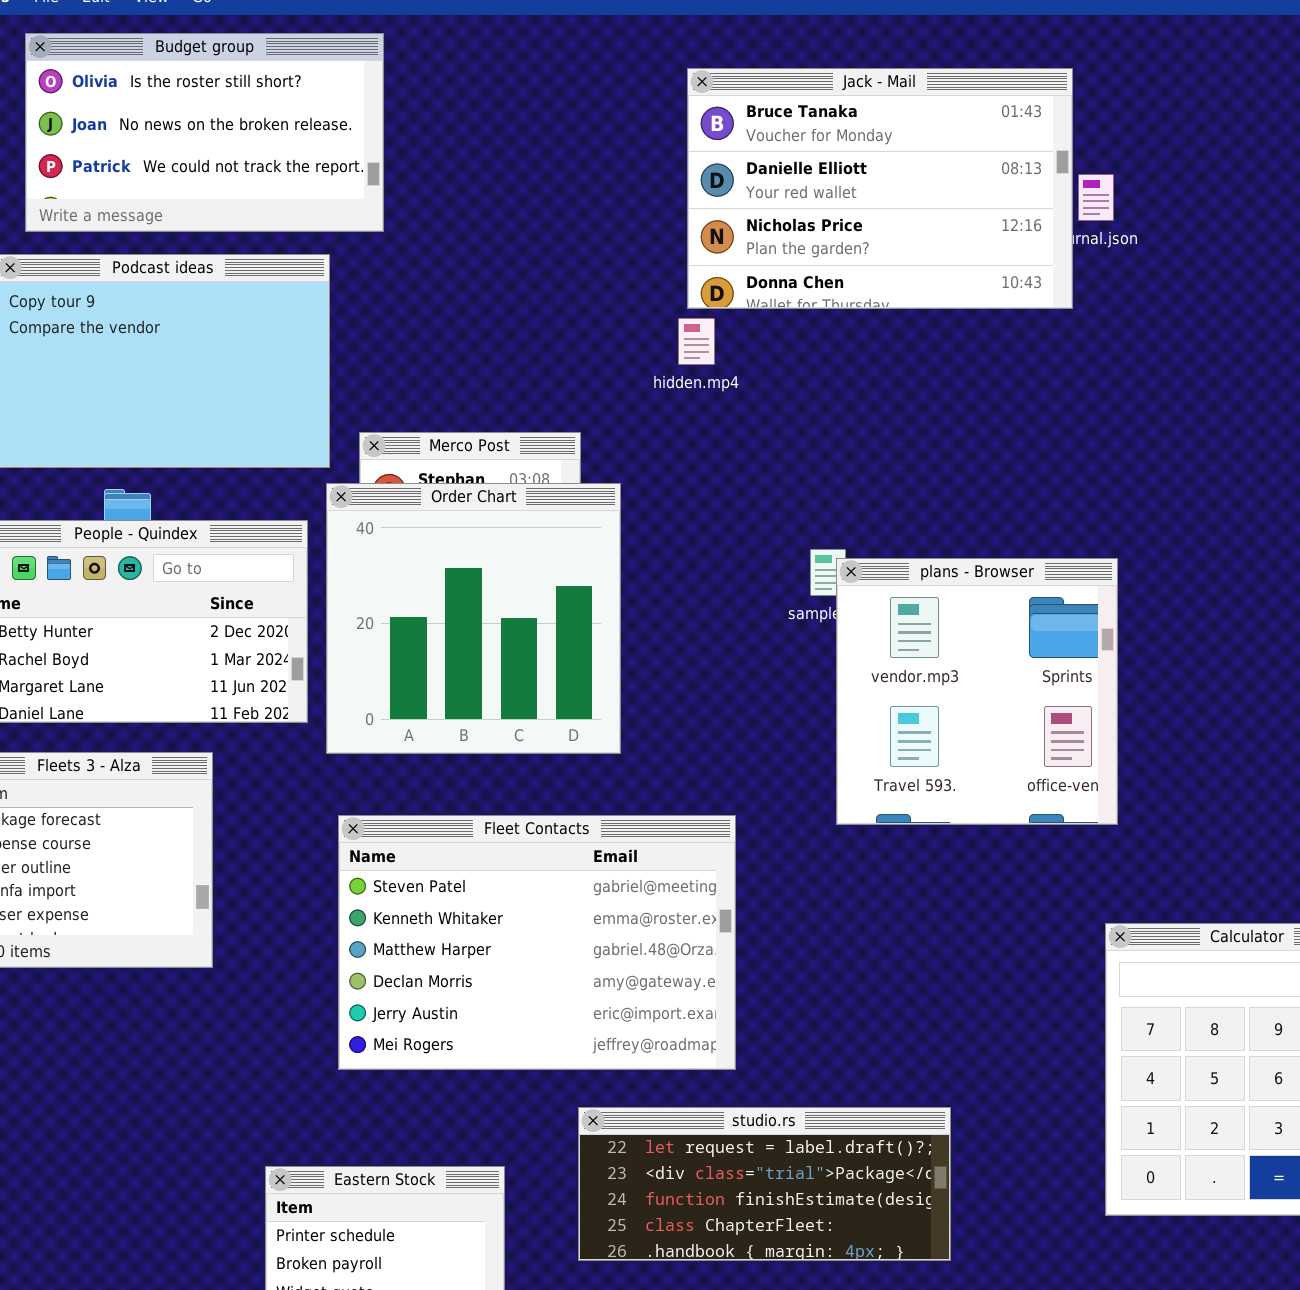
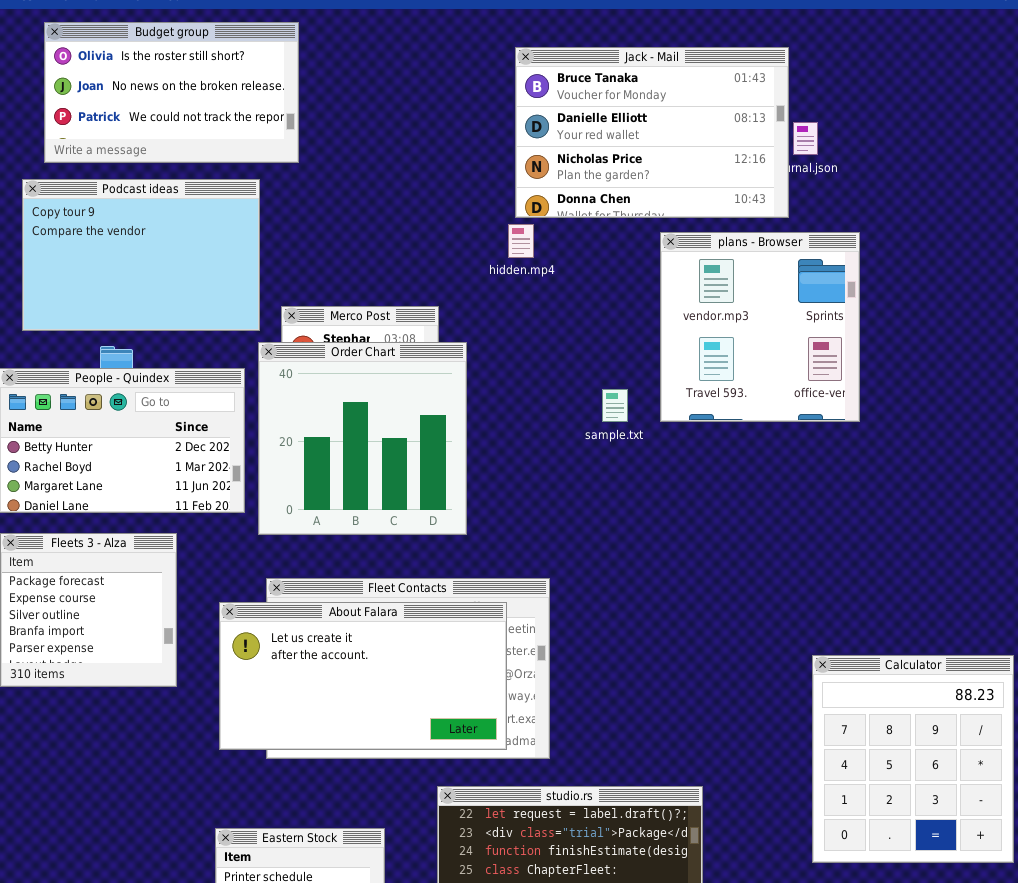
plans - Browser: [836,558,1118,825] -> [660,232,860,422], moved
About Falara: none -> [219,602,507,750], opened

